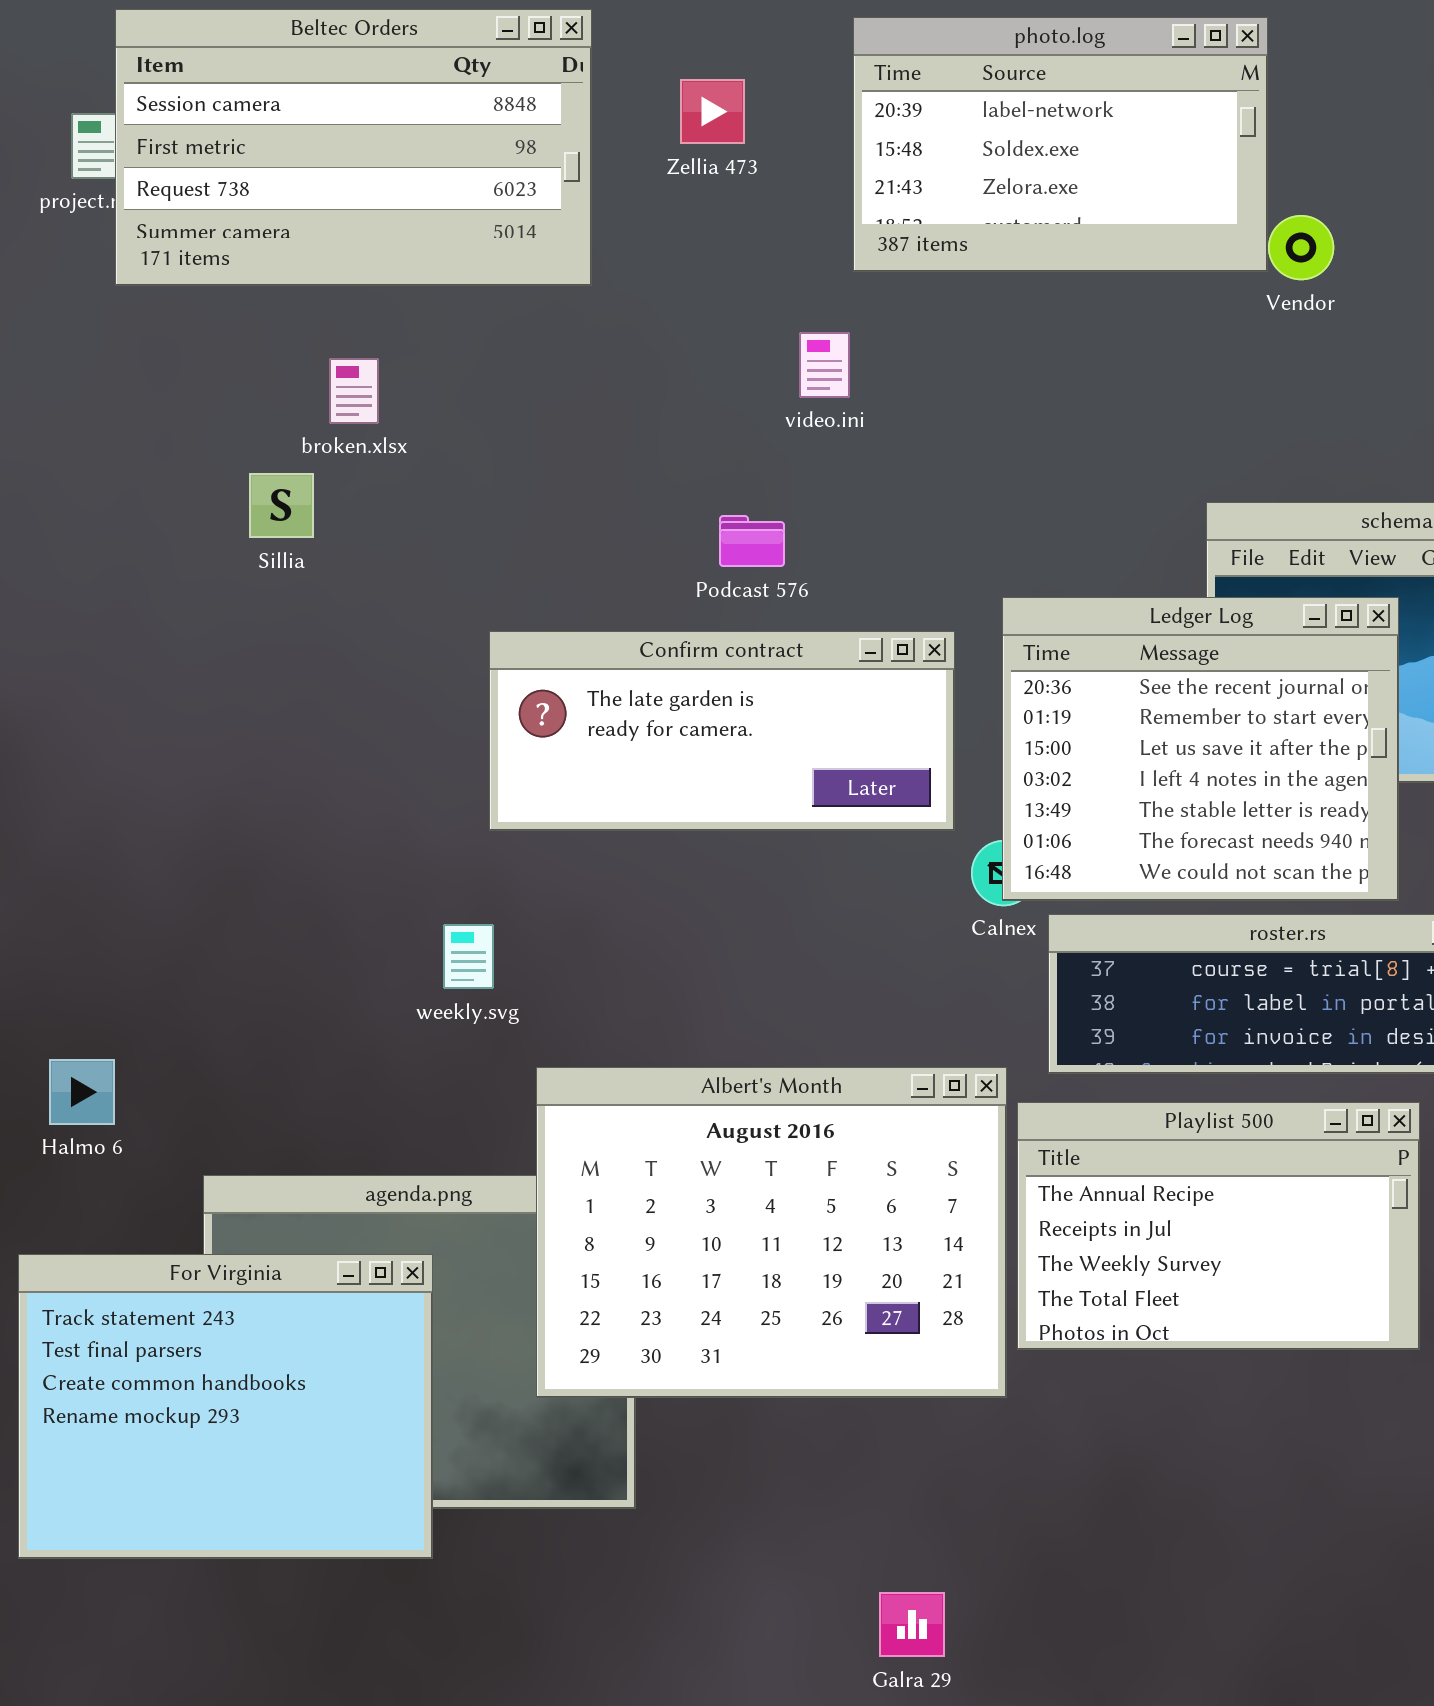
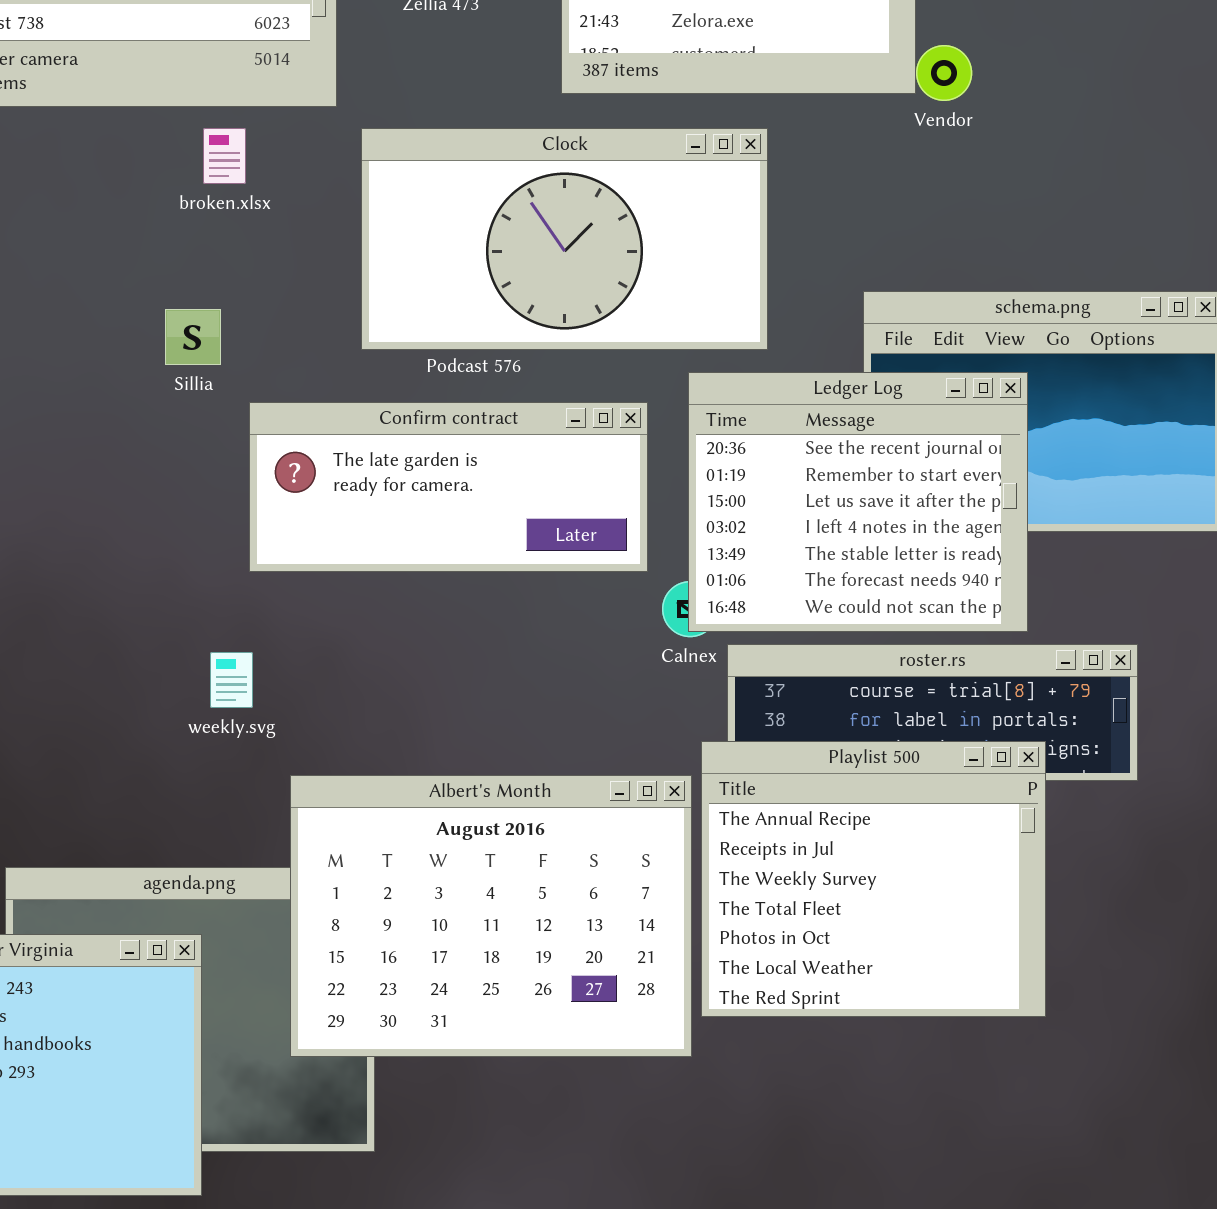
Clock: none -> [361,128,768,350], opened
broken.xlsx: [329,358,379,424] -> [203,128,246,184], moved
Sillia: [249,473,314,538] -> [165,309,221,365], moved
Playlist 500: [1017,1102,1420,1350] -> [701,741,1046,1017], resized

